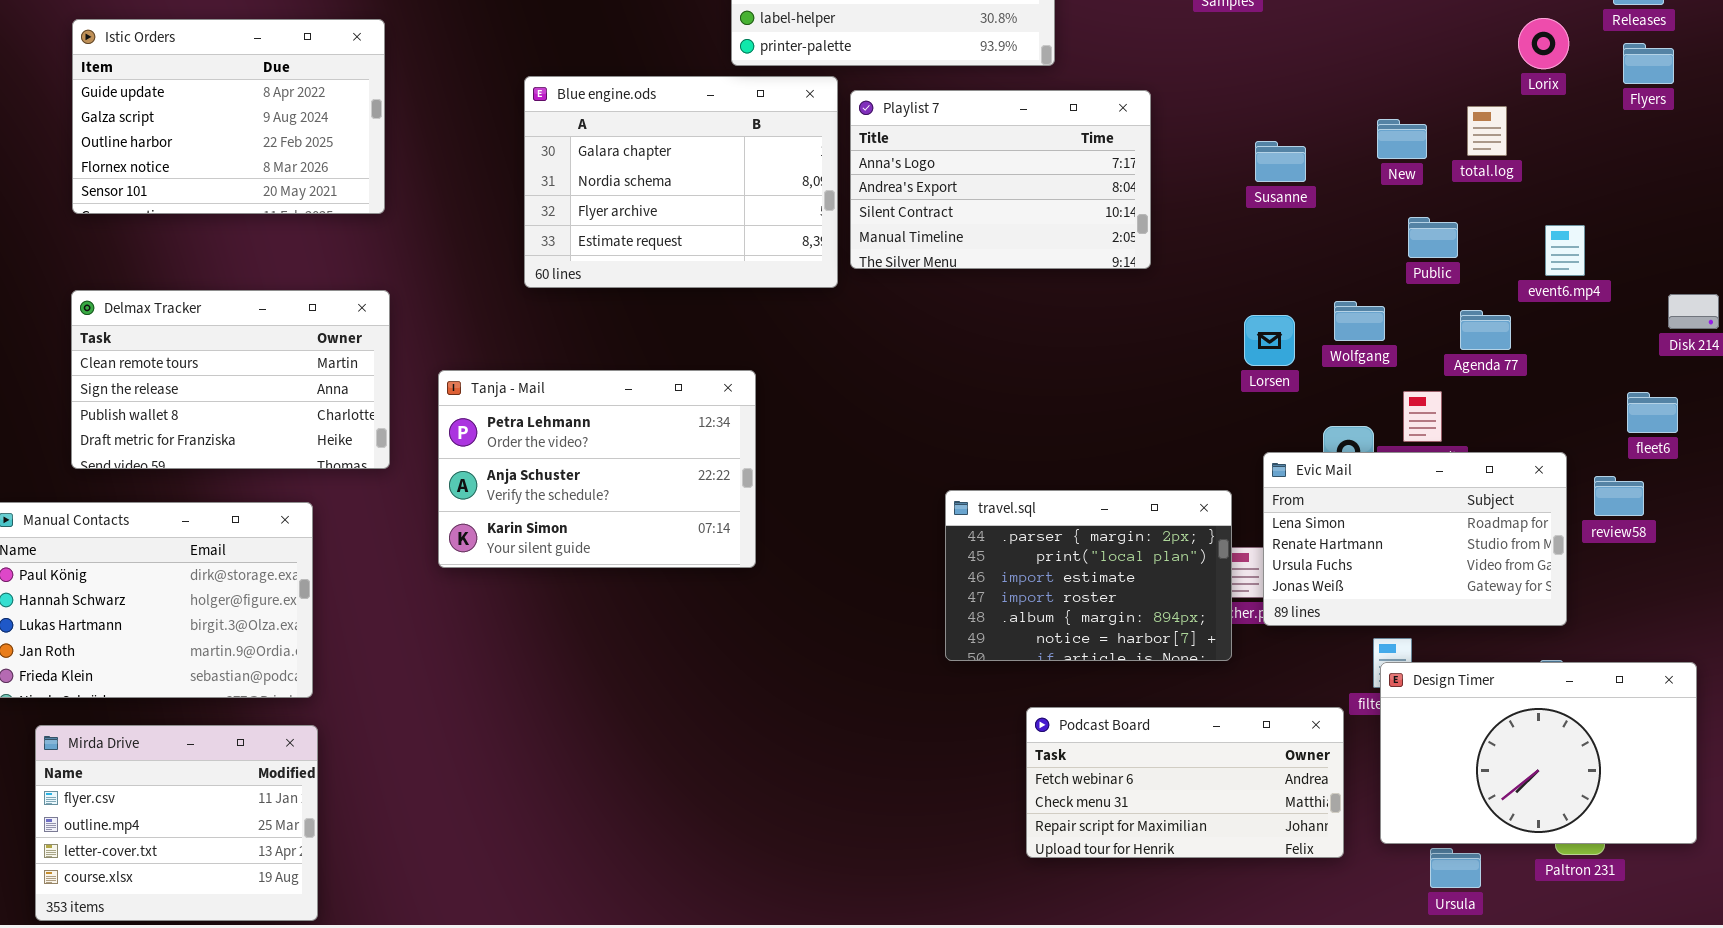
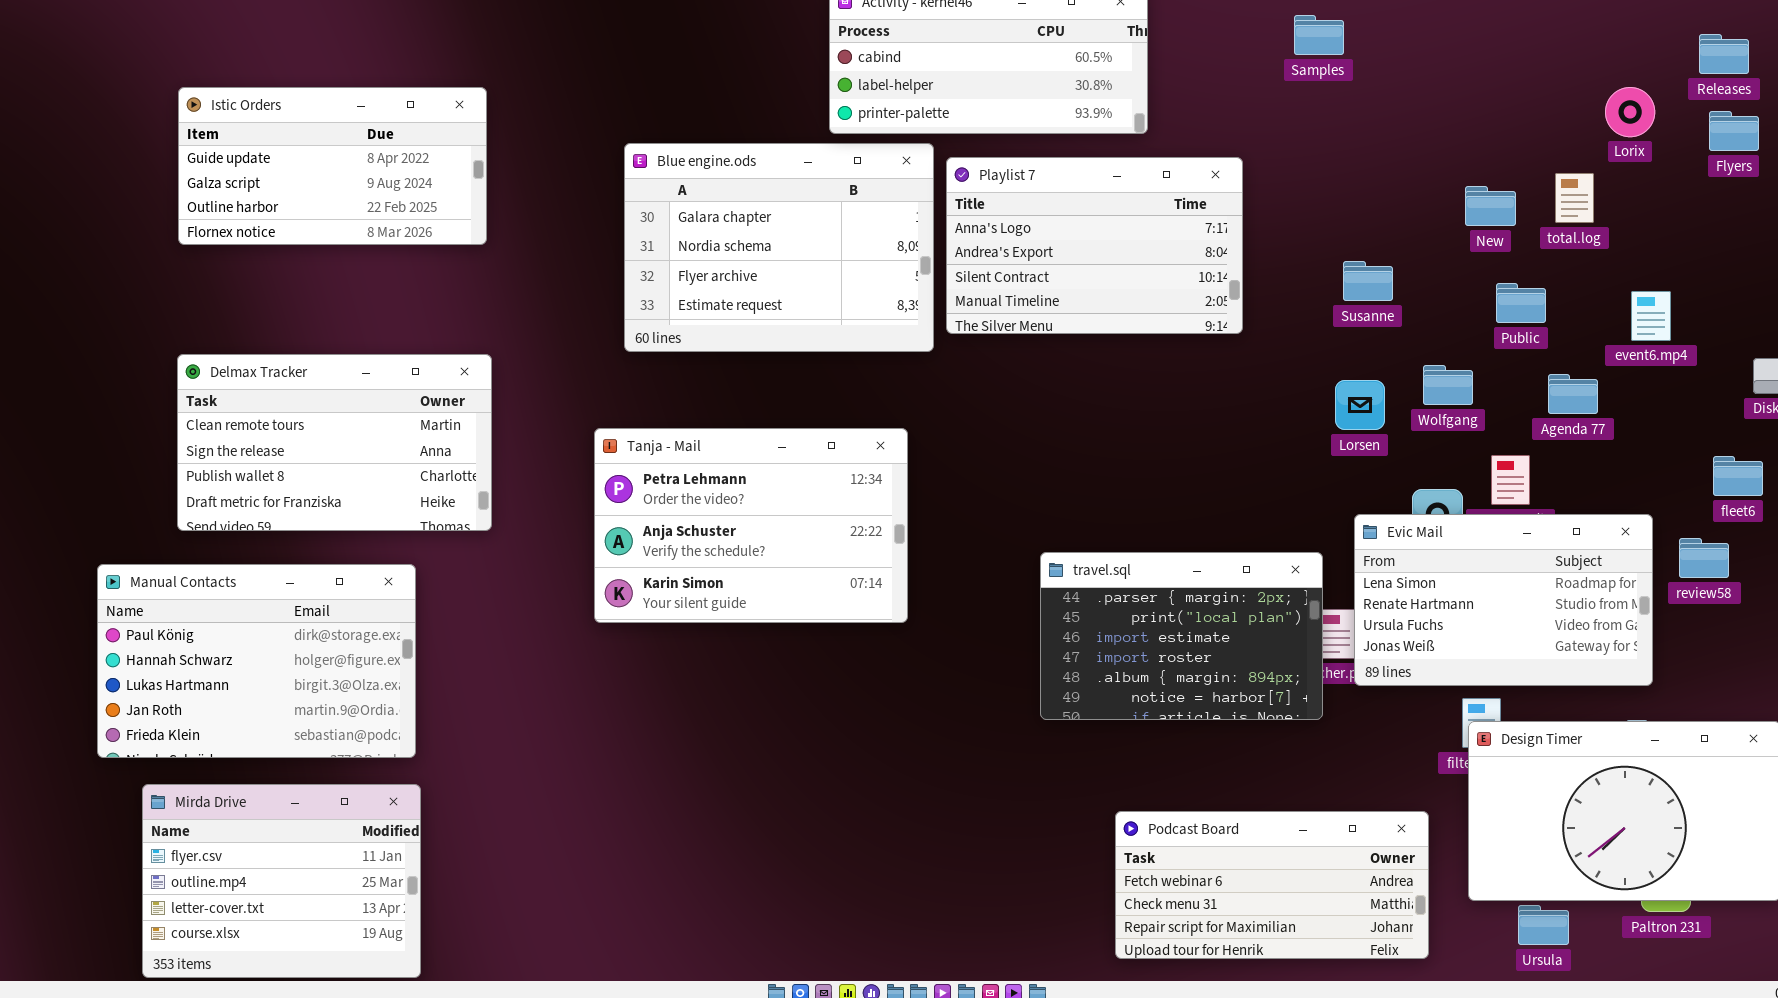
Istic Orders: [72,19,385,214] -> [178,87,487,245], resized
Susanne: [1255,141,1306,182] -> [1343,261,1393,301], moved
Tanja - Mail: [438,370,756,568] -> [594,428,908,623], moved
Podcast Board: [1026,707,1344,858] -> [1115,811,1429,959], moved

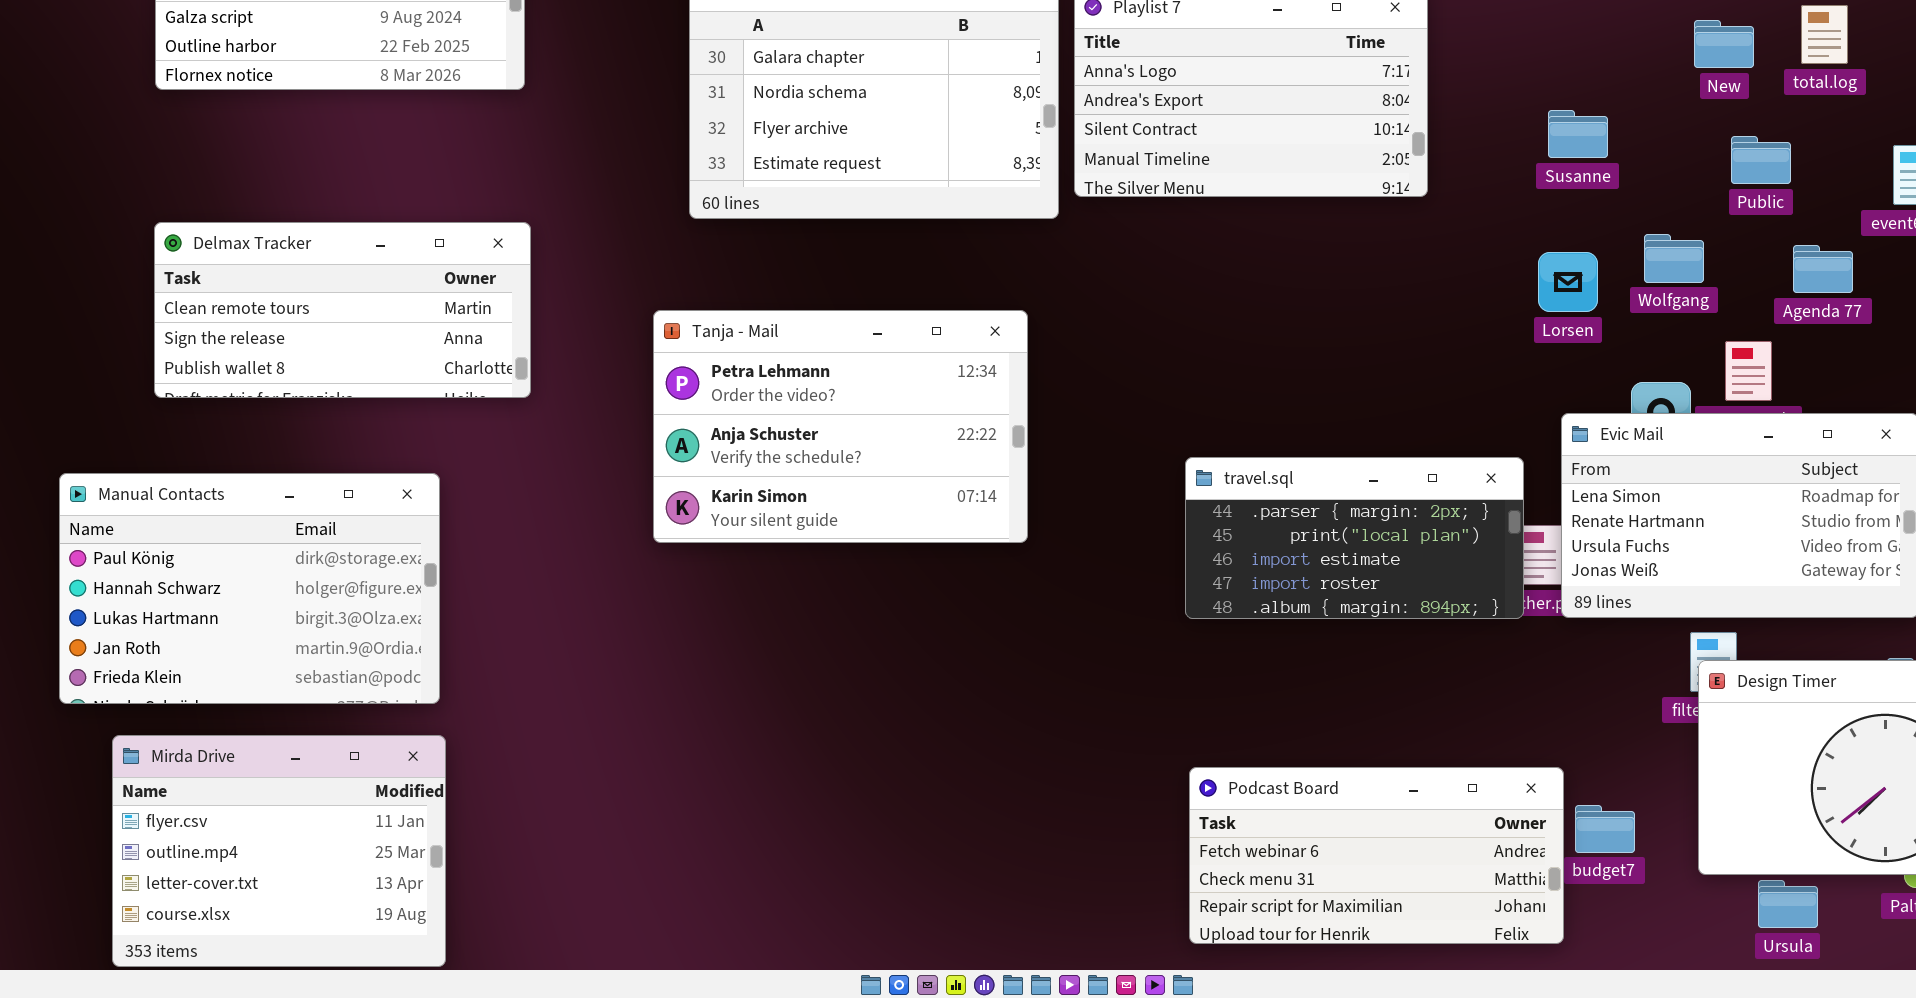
Delmax Tracker: [177,354,492,531] -> [154,222,531,398], resized
travel.sql: [1040,552,1323,720] -> [1185,457,1524,619], resized
Podcast Board: [1115,811,1429,959] -> [1189,767,1564,944], moved

